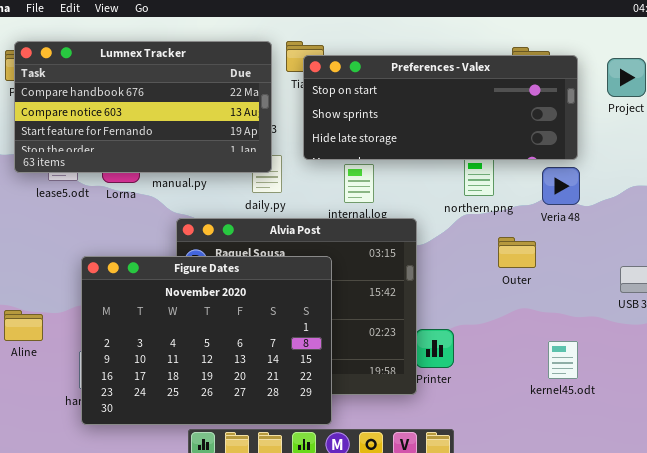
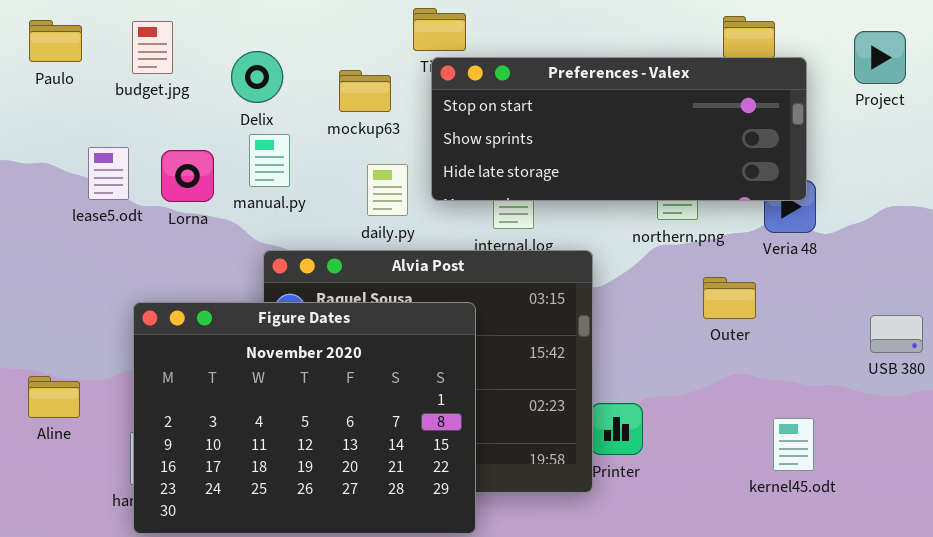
Lumnex Tracker: [14,41,272,173] -> none, closed
Preferences - Valex: [303,55,578,160] -> [431,57,807,201], moved

